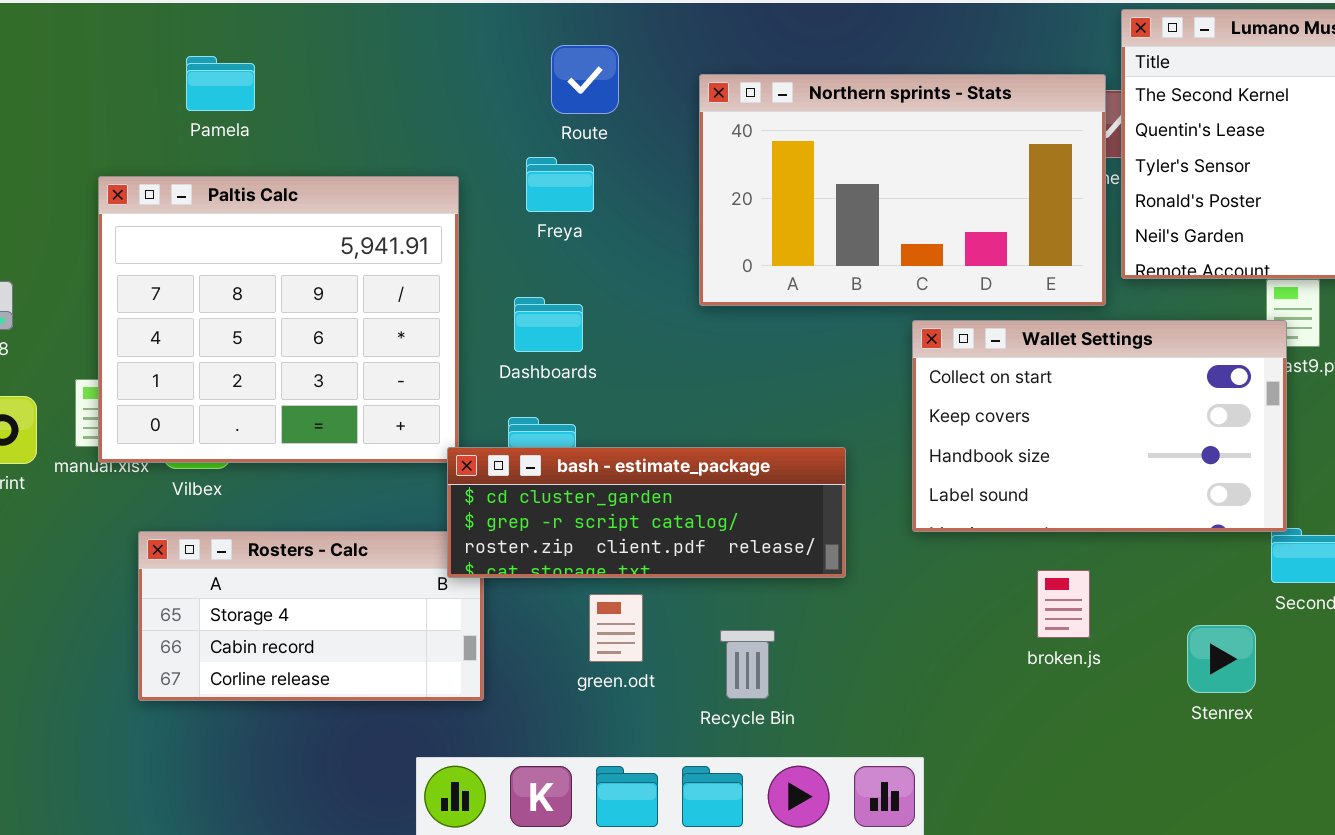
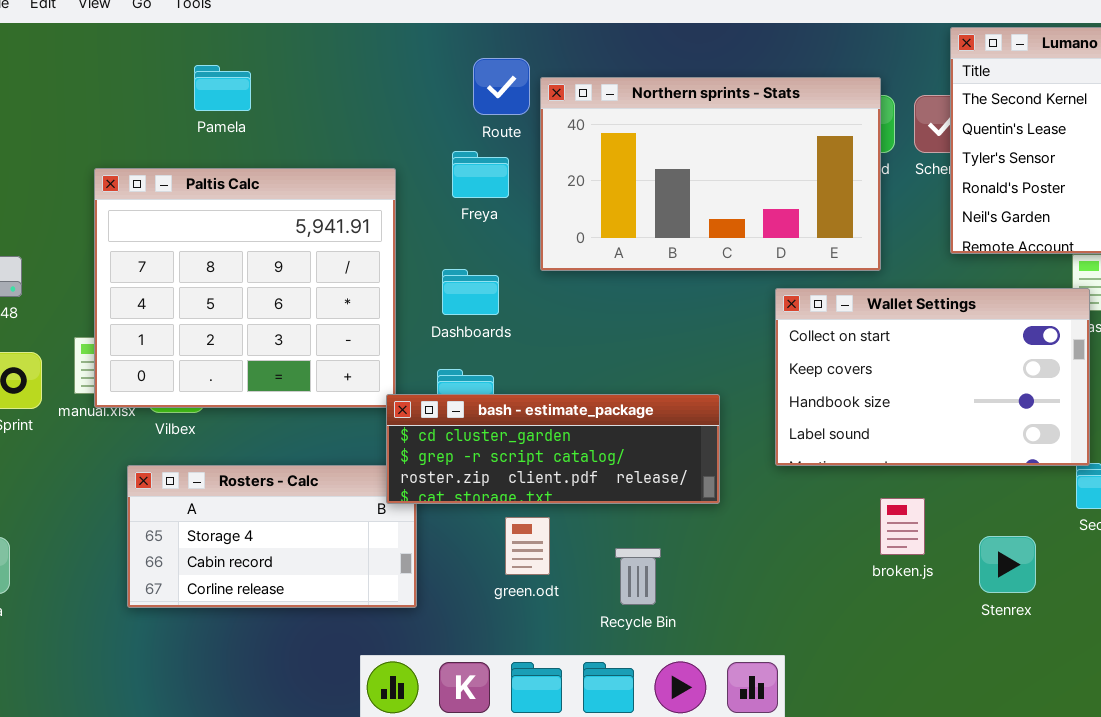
Pamela: [186,56,255,111] -> [194,65,251,111], moved
Northern sprints - Stats: [699,74,1106,306] -> [540,77,881,271], moved
Stenrex: [1187,625,1256,693] -> [979,536,1036,593], moved

